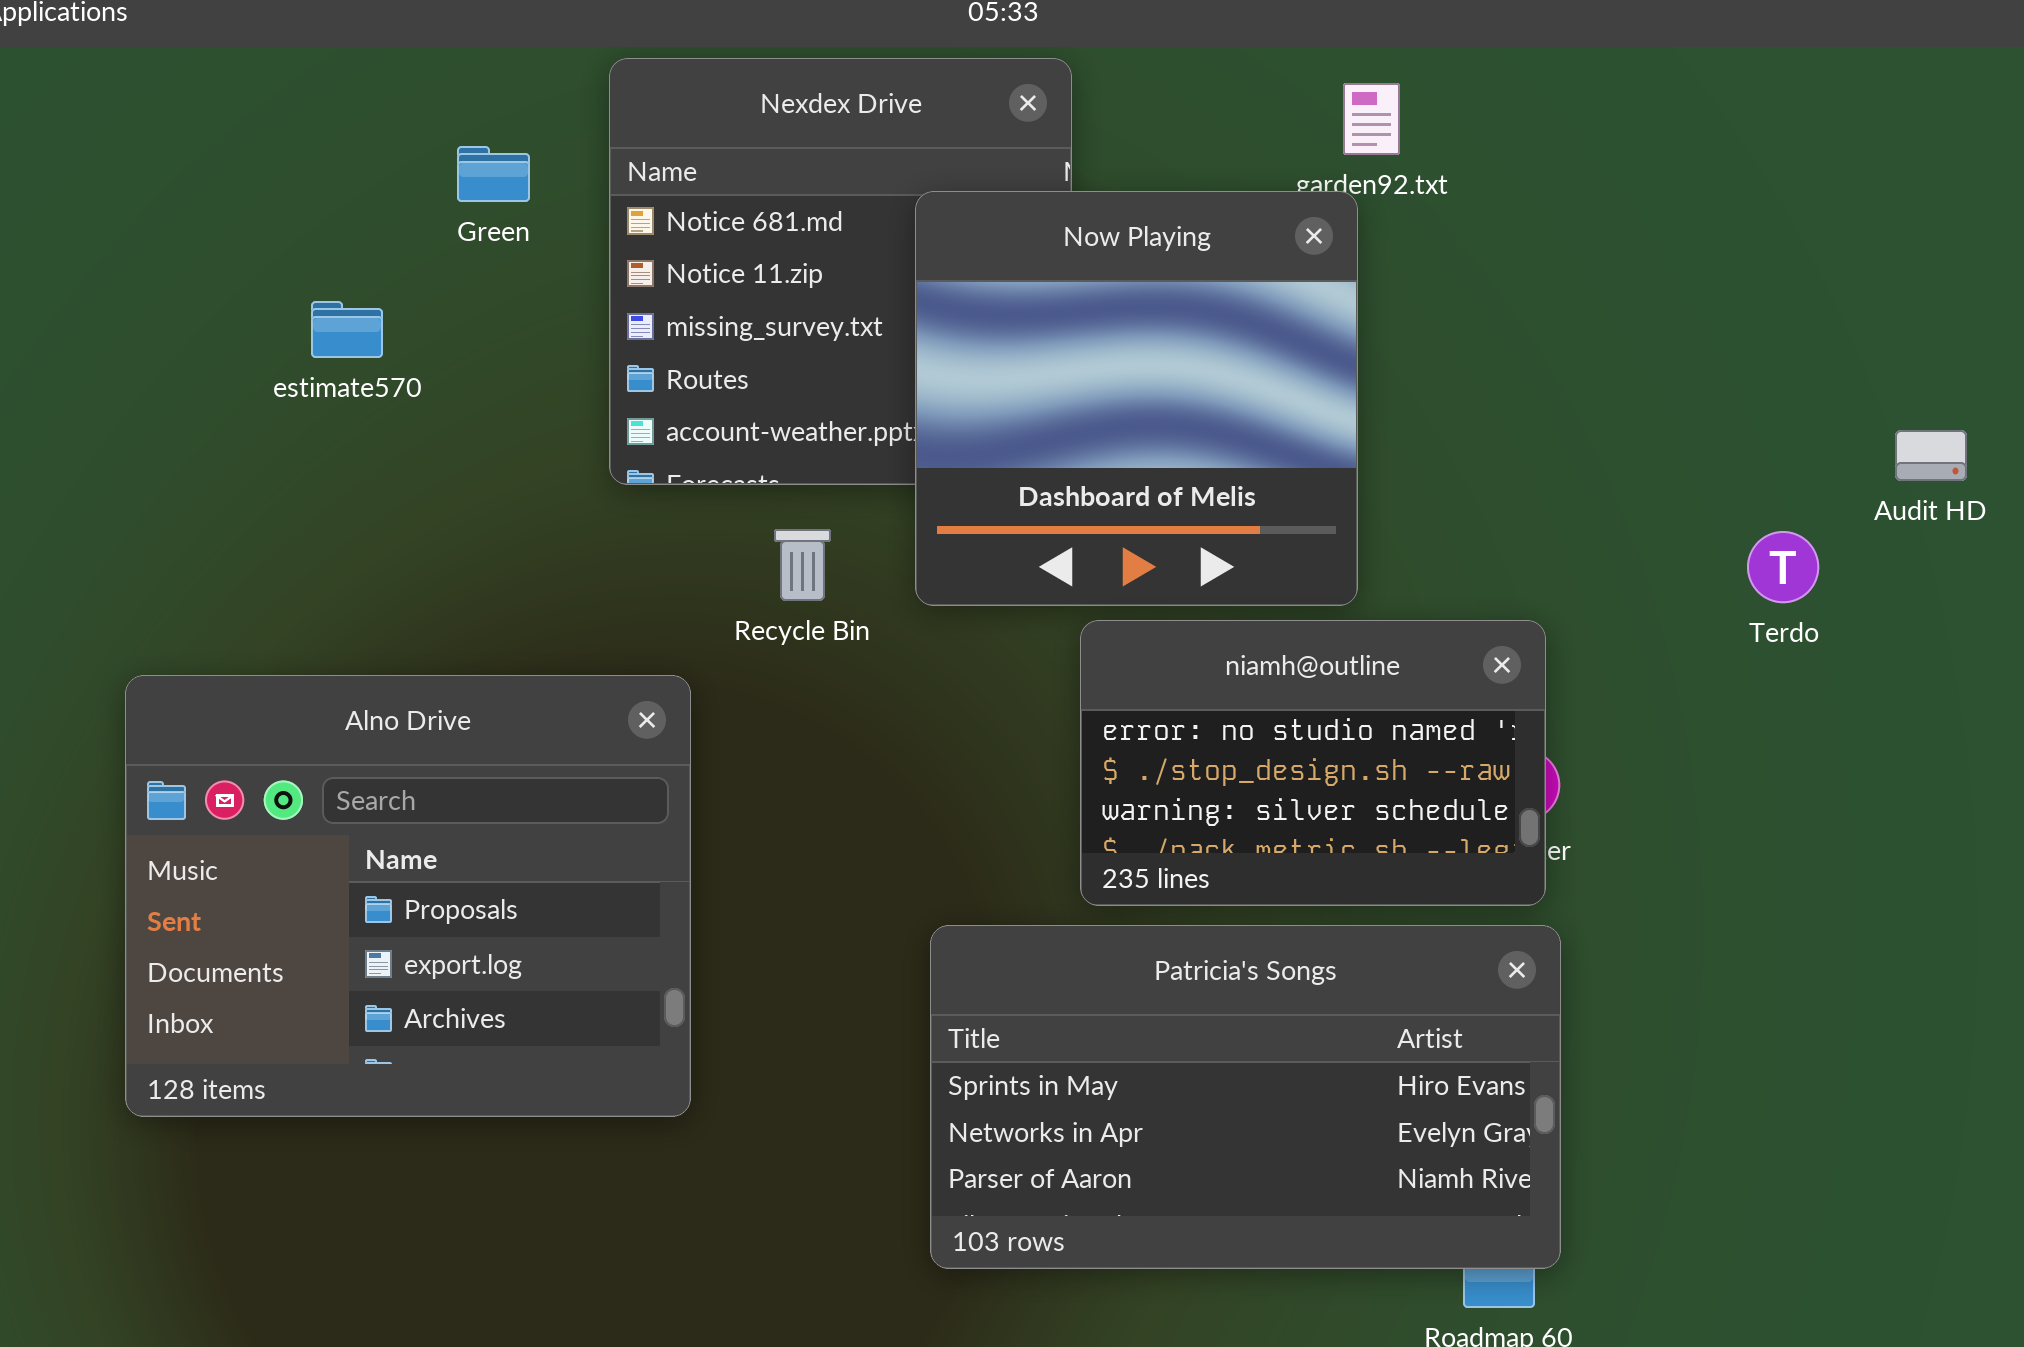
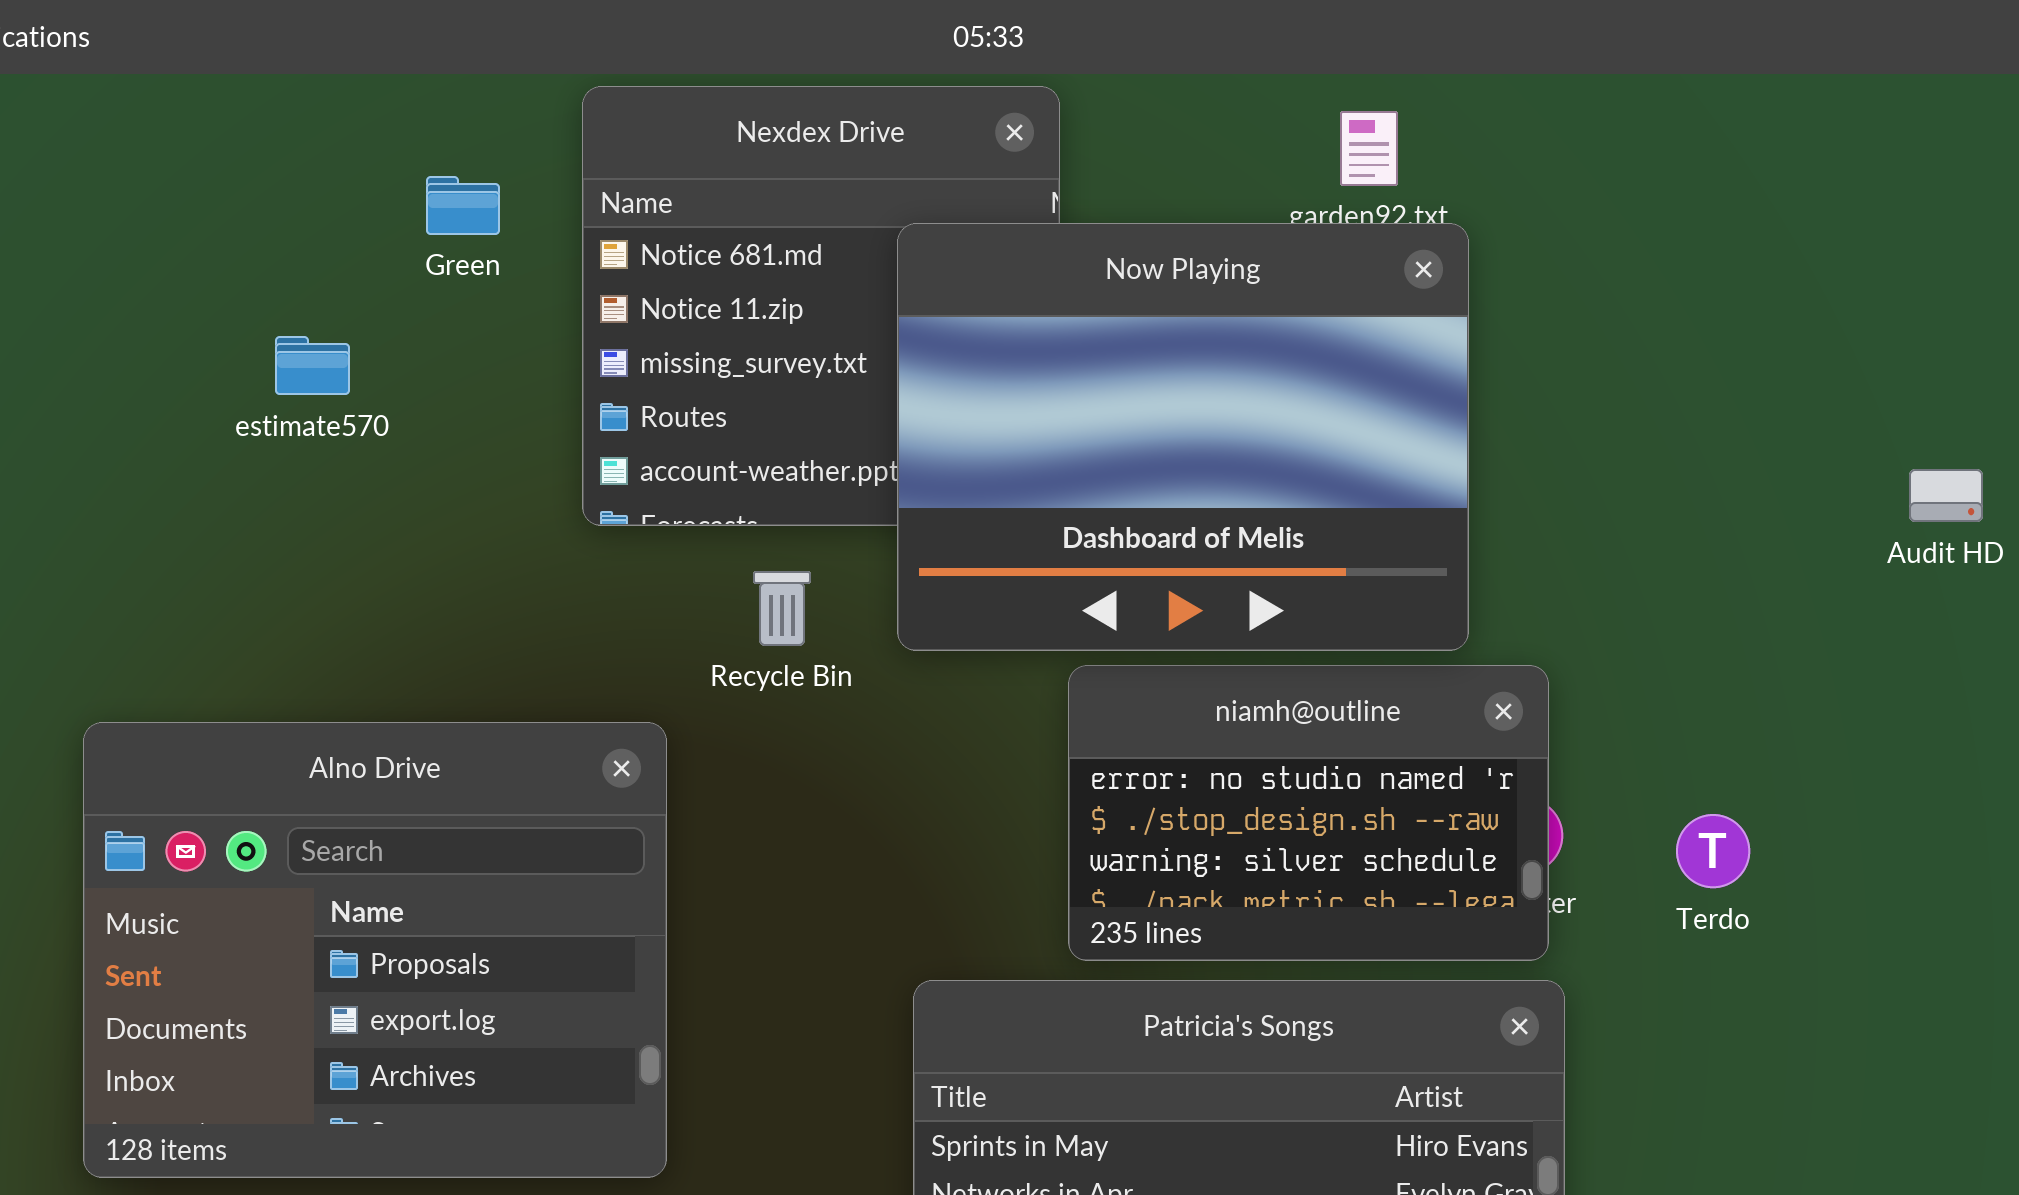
Now Playing: [915,191,1358,606] -> [897,223,1469,651], resized
Terdo: [1747,531,1819,603] -> [1676,814,1750,888], moved

